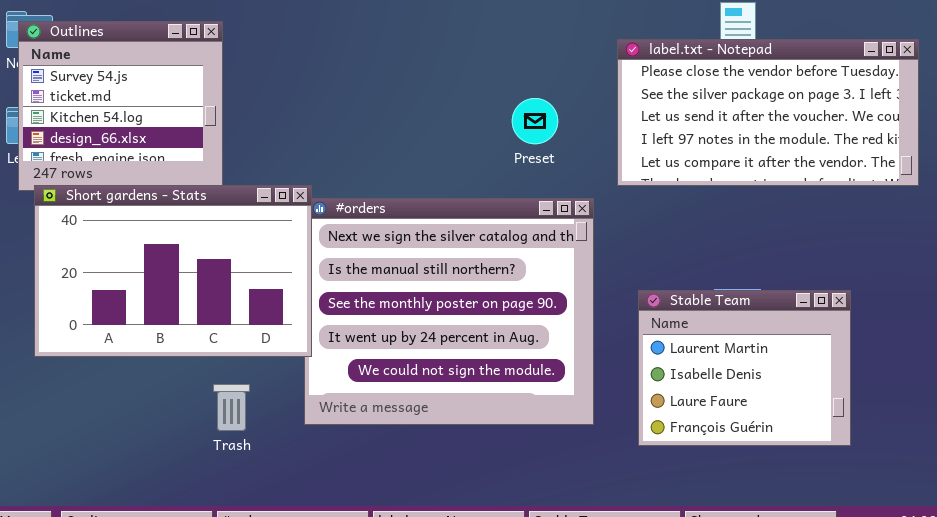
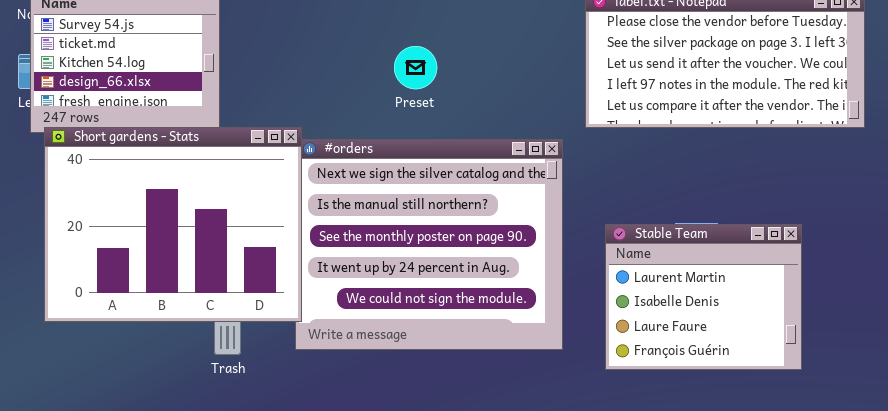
Preset: [512,98,558,144] -> [394,46,437,89], moved
Short gardens - Stats: [34,185,312,357] -> [44,127,302,322], resized

